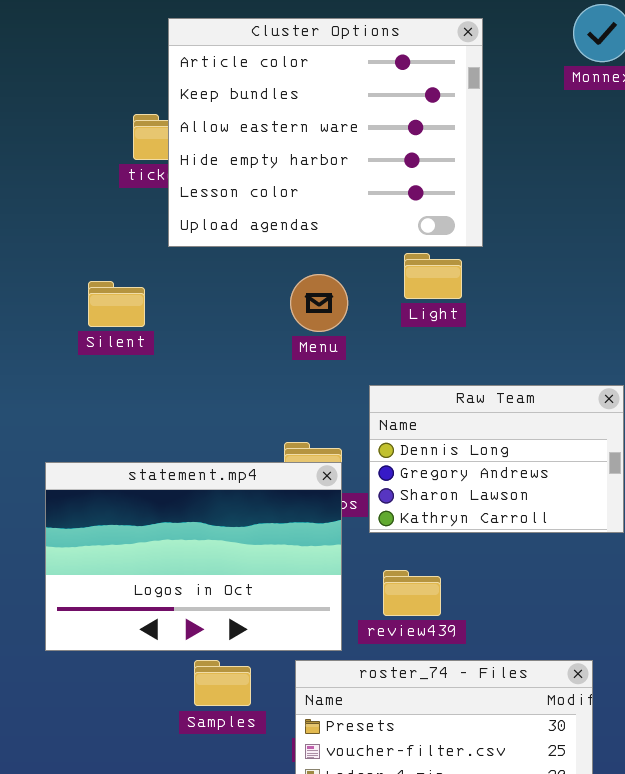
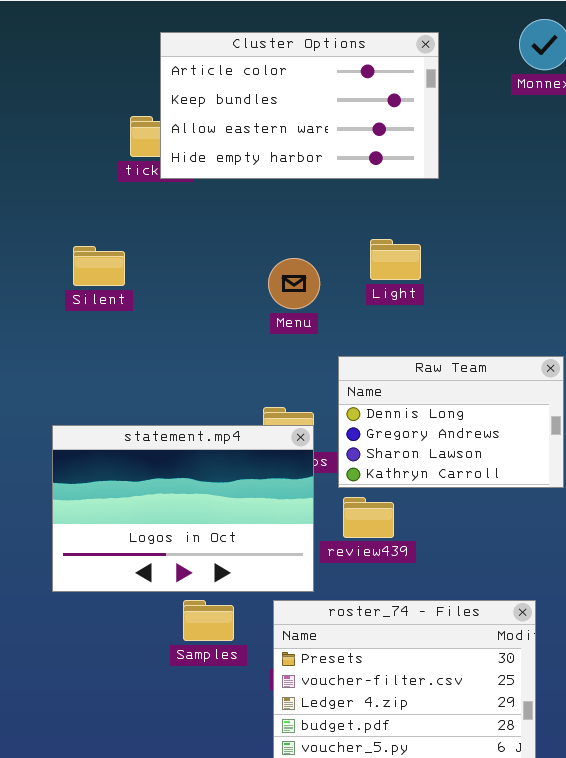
Cluster Options: [168,18,483,247] -> [160,32,439,179], resized
Silent: [88,281,145,327] -> [73,246,125,286], moved
review439: [383,570,441,616] -> [343,497,394,538], moved

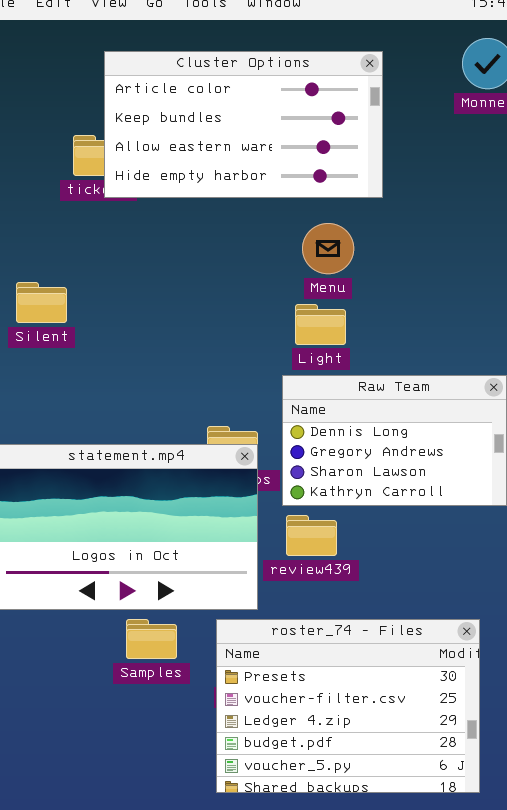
Light: [370,239,421,280] -> [295,304,346,345], moved
Silent: [73,246,125,286] -> [16,282,67,323], moved
Menu: [268,258,320,309] -> [302,223,354,274], moved

